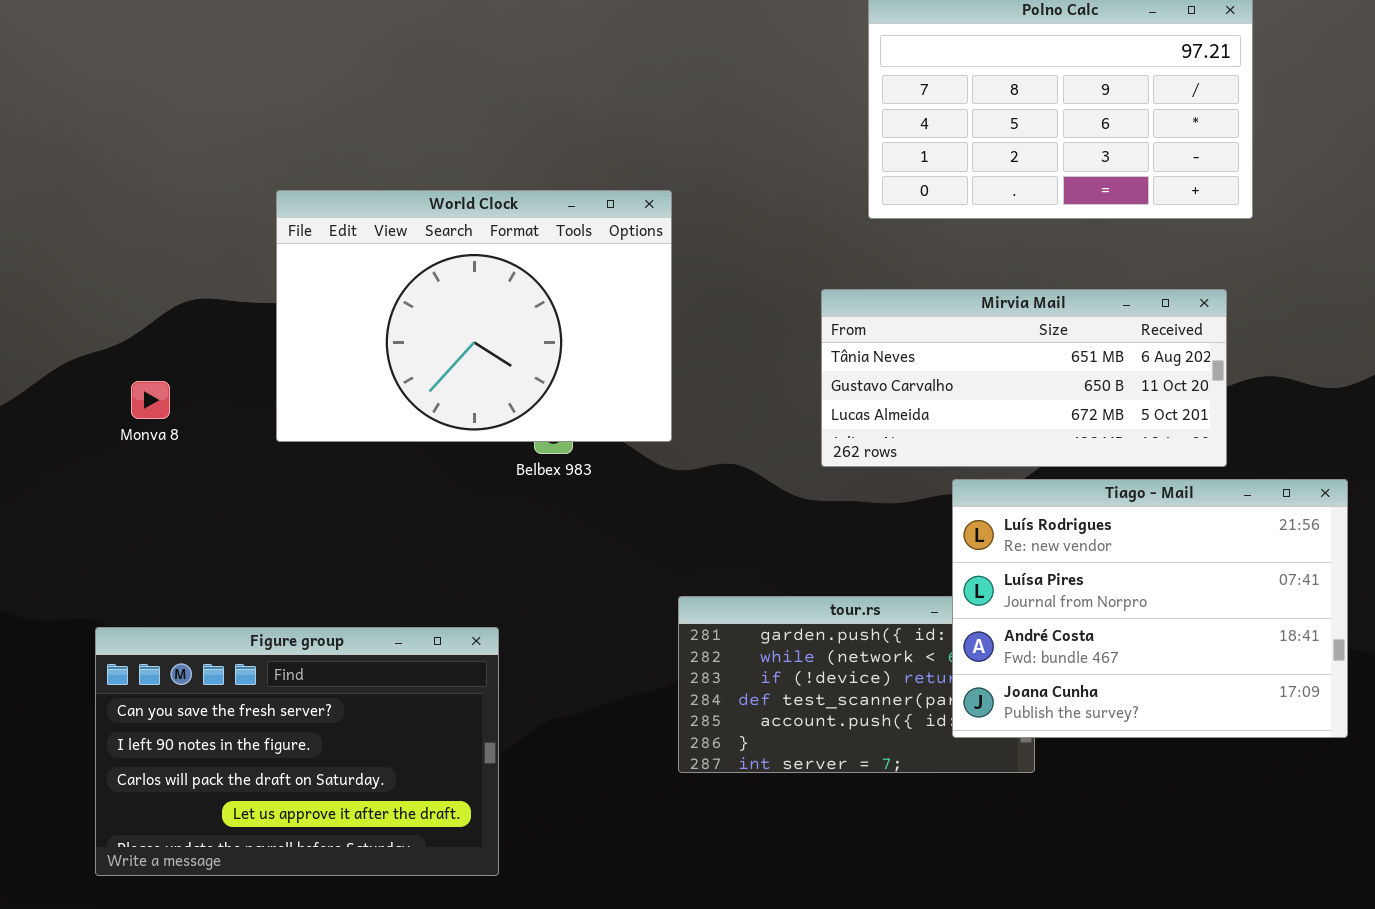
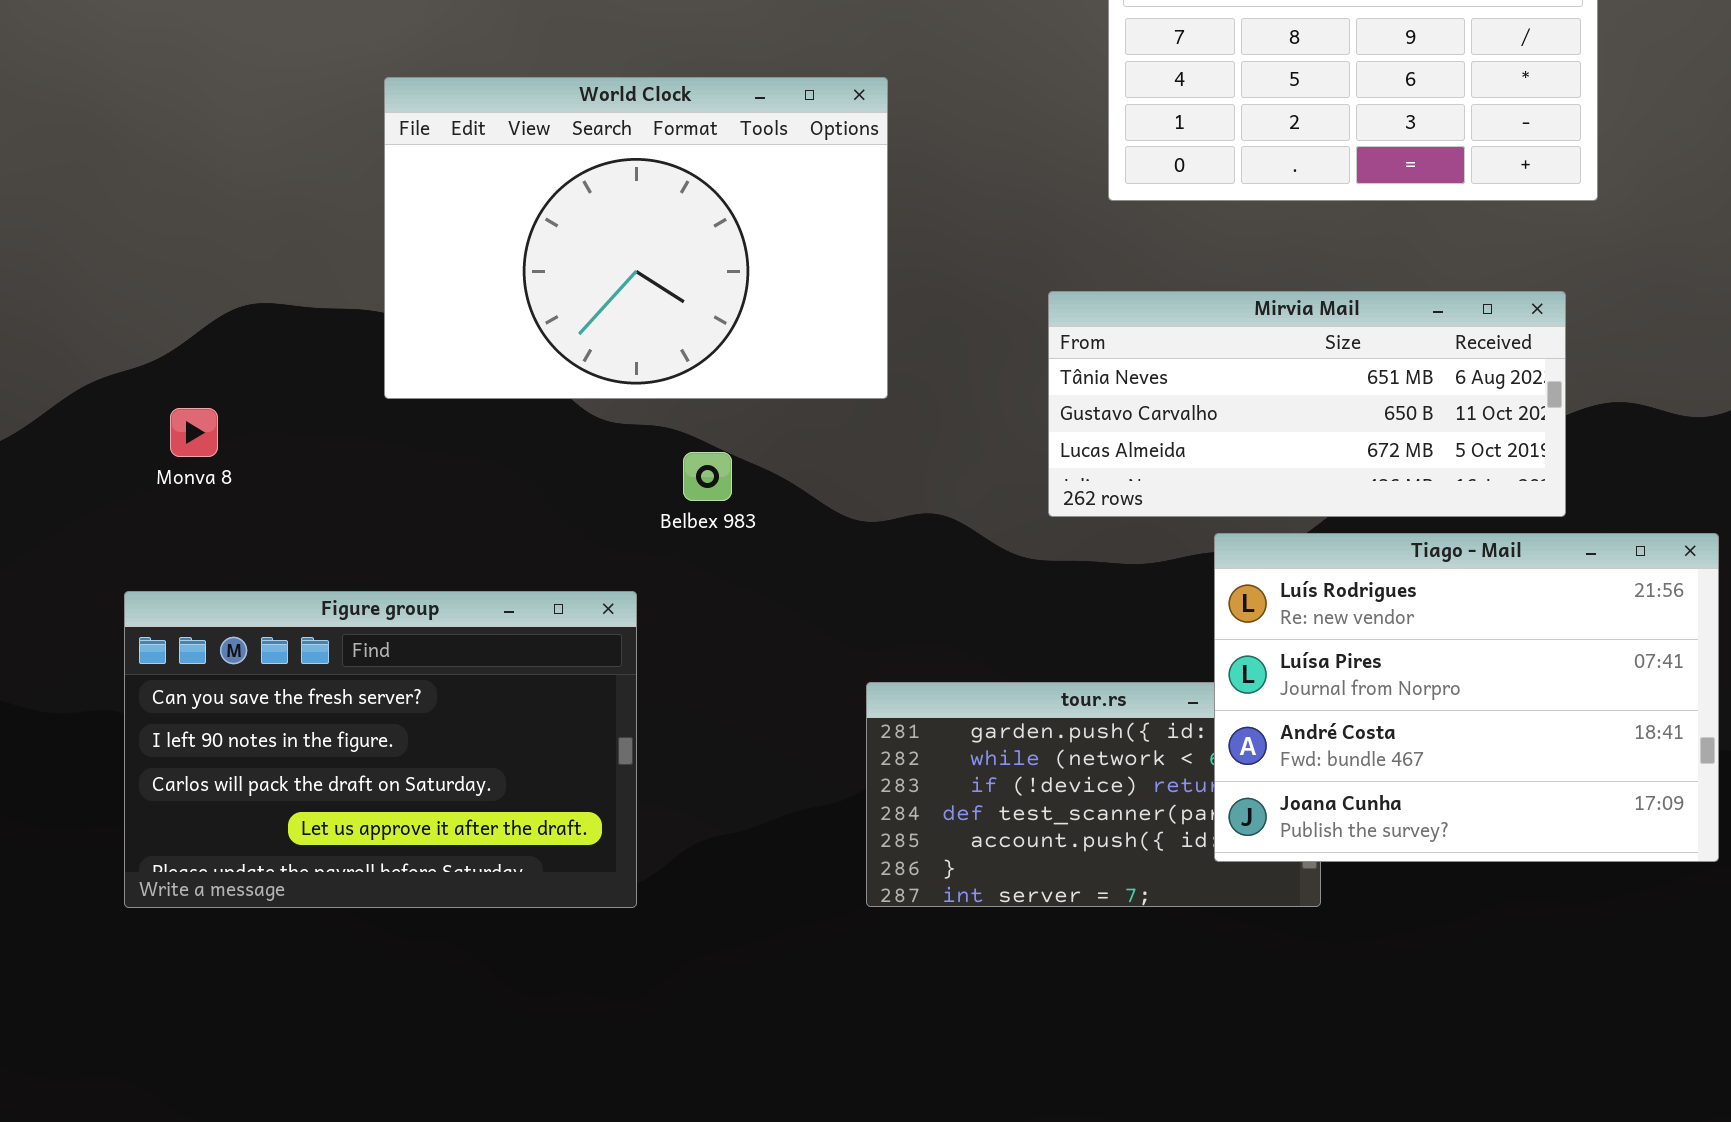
World Clock: [276,190,672,442] -> [384,77,888,399], moved
Figure group: [95,627,499,876] -> [124,591,637,908], moved

